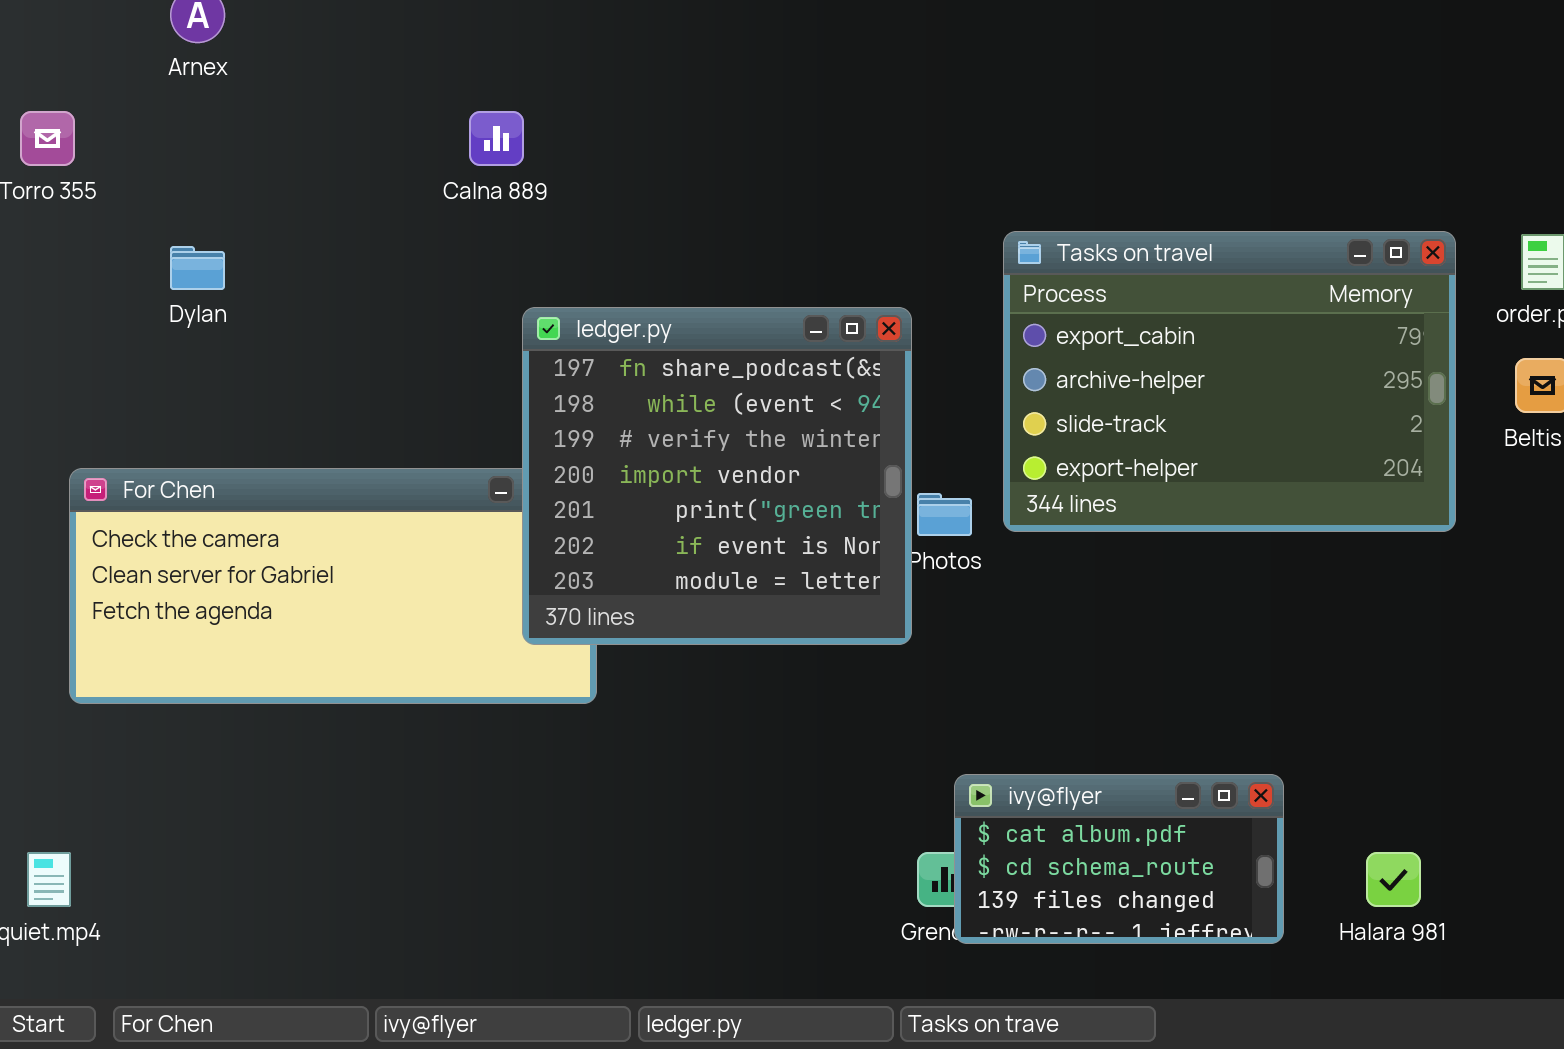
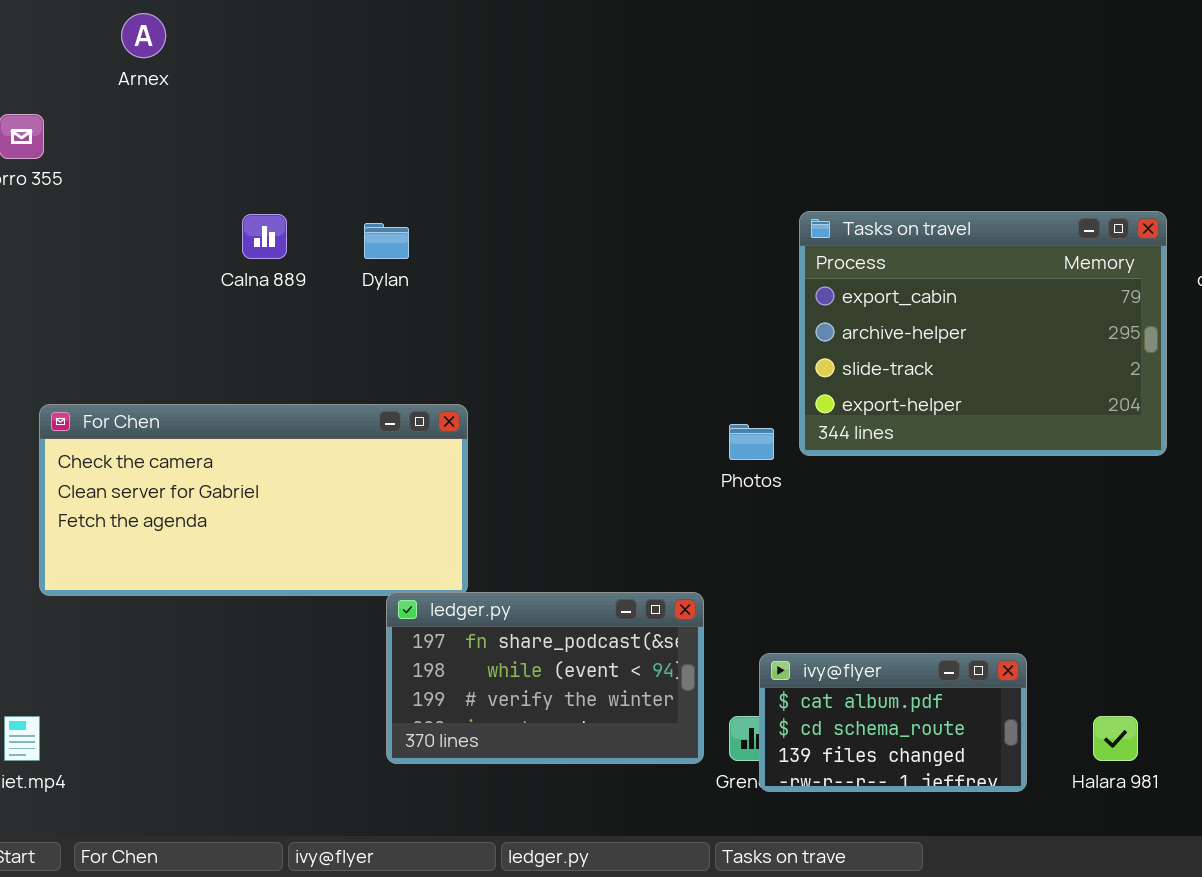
Calna 889: [469,111,524,166] -> [242,214,287,259], moved
Dylan: [170,246,225,290] -> [364,223,409,259], moved
ledger.py: [522,307,912,645] -> [386,592,704,764], moved, resized

